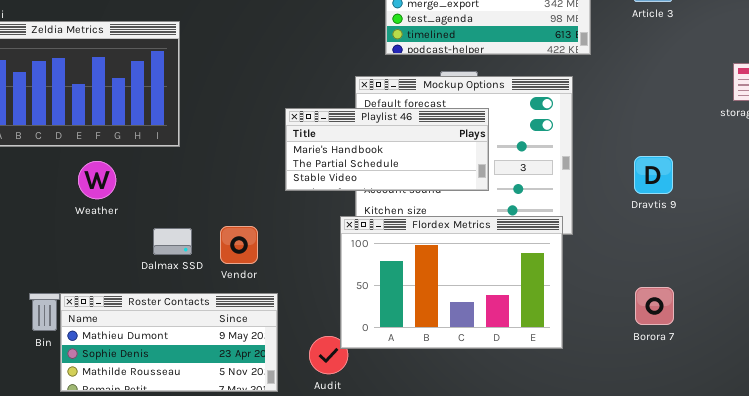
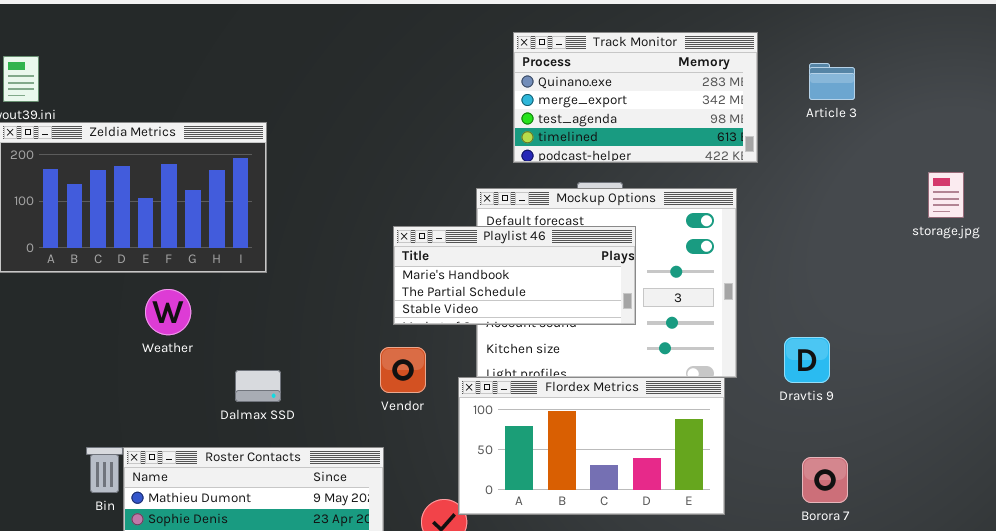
Dravtis 9: [634,156,673,194] -> [784,337,830,383], moved
Flordex Metrics: [340,216,563,349] -> [458,377,725,515], resized
Vendor: [220,226,258,264] -> [380,347,426,393], moved
Borora 7: [635,287,674,325] -> [802,457,848,503], moved

